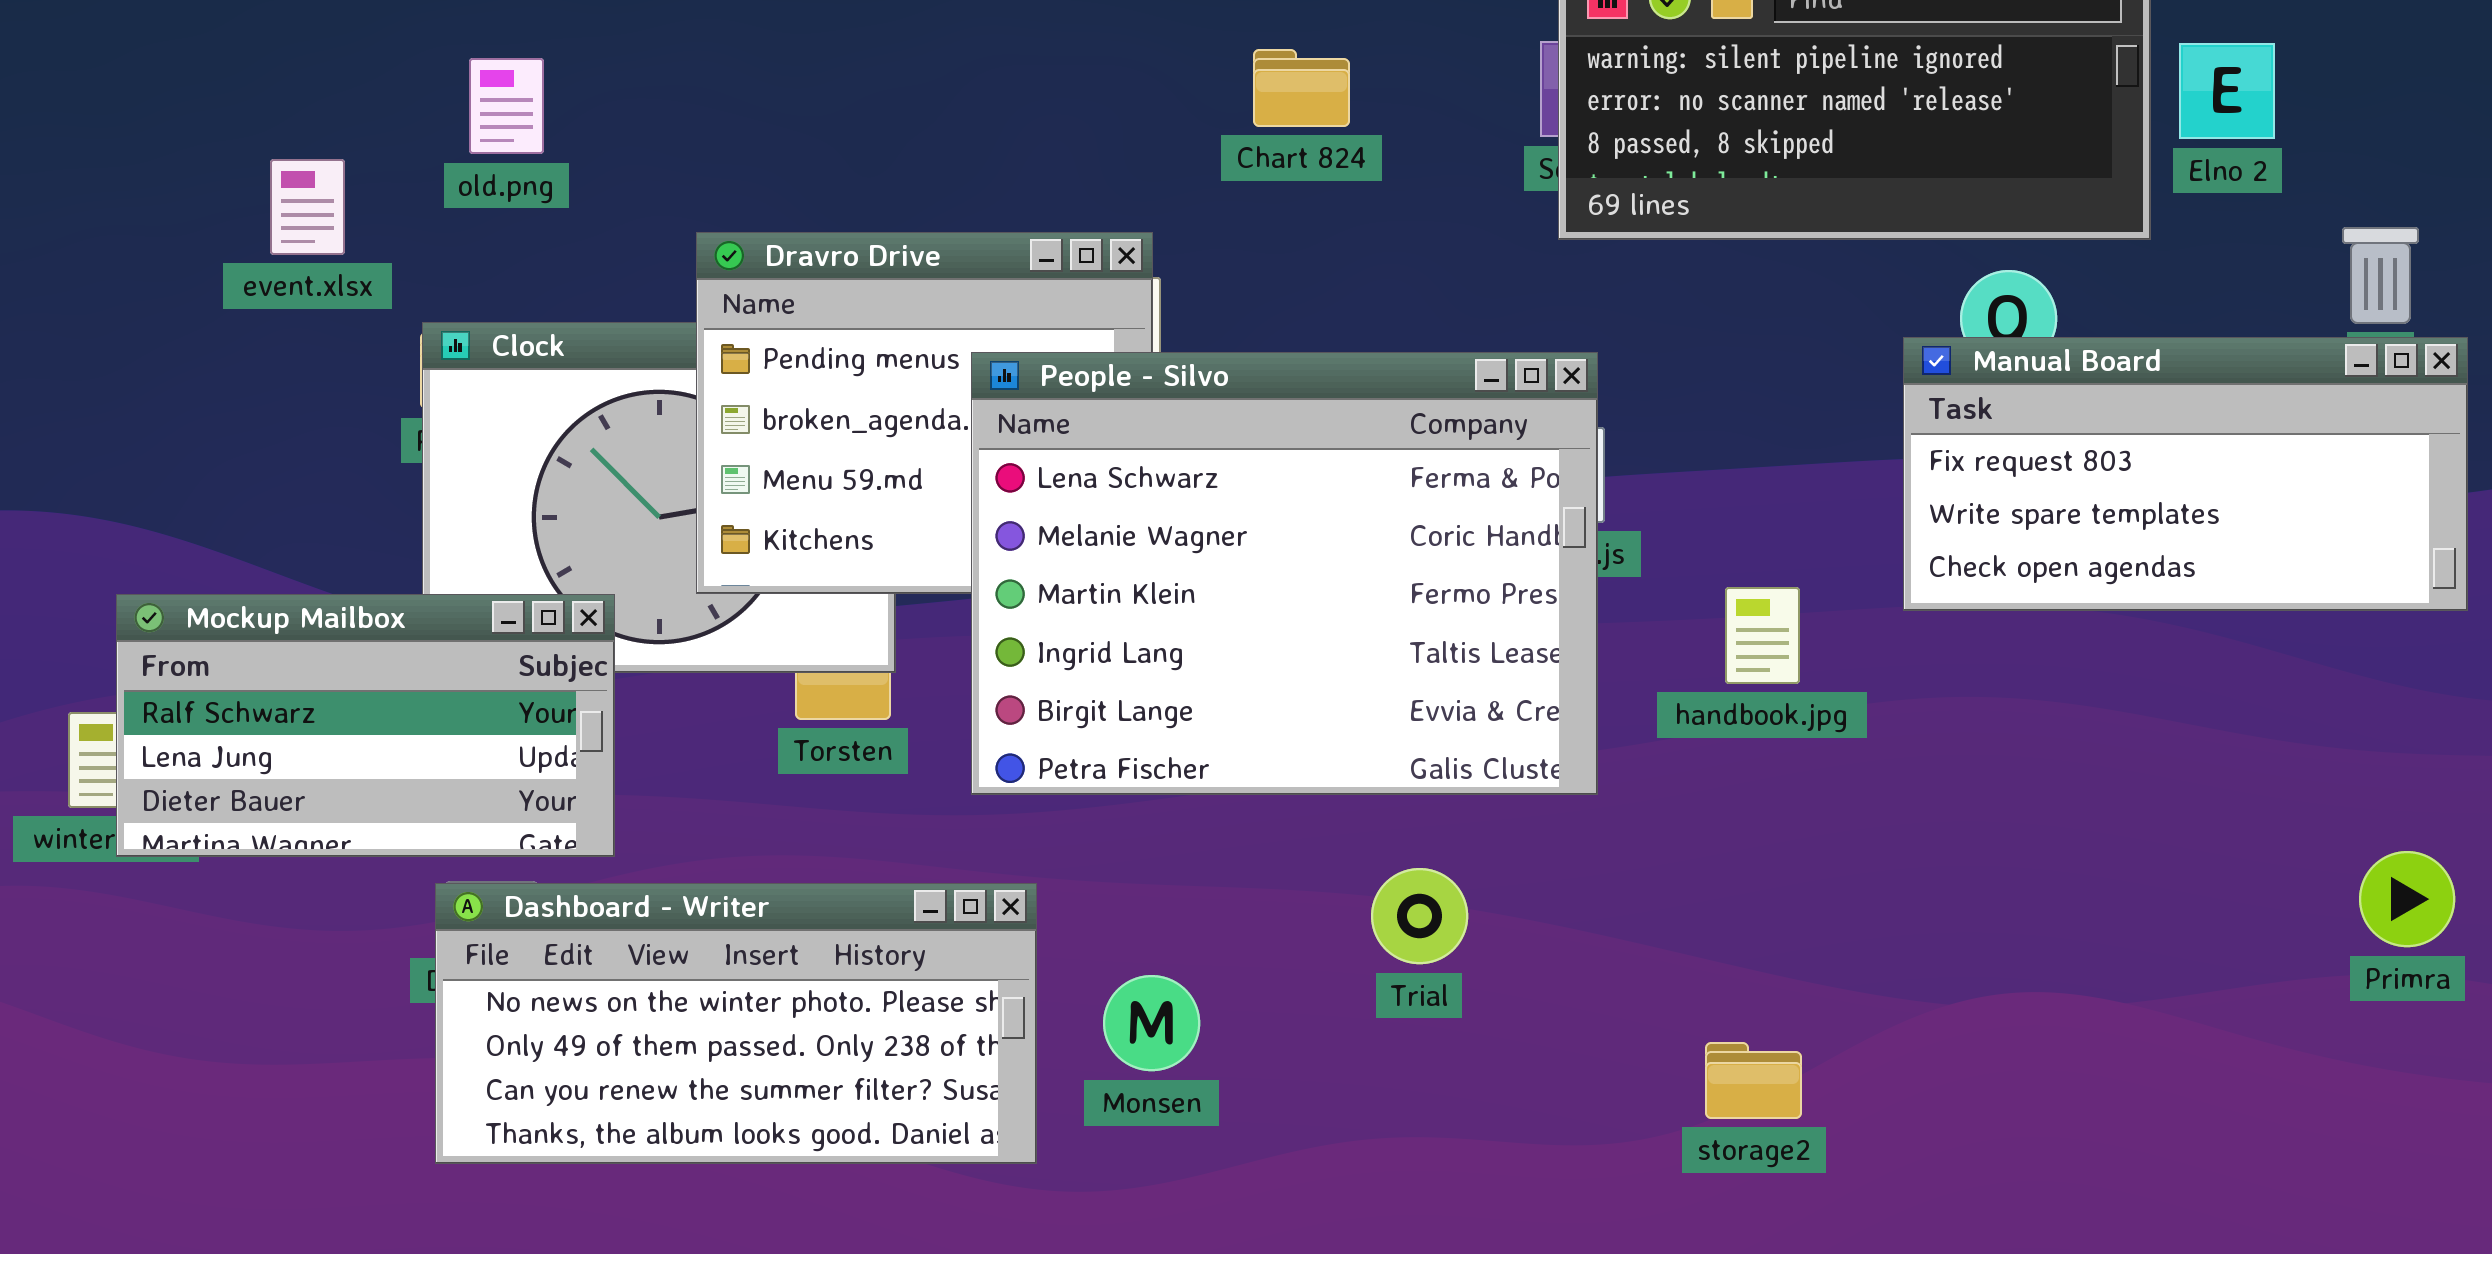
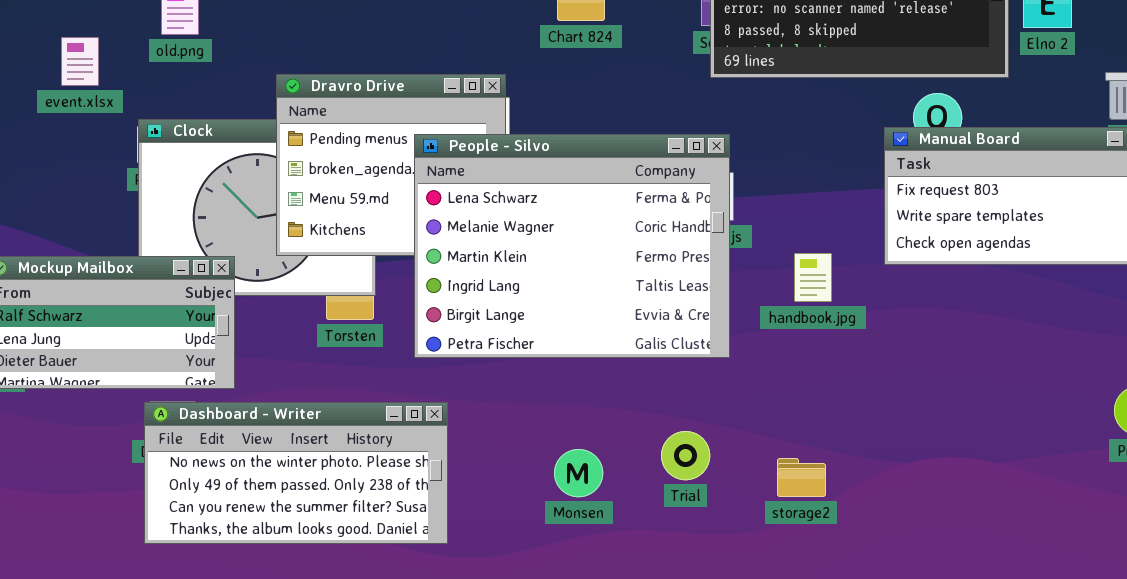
Trial: [1371,868,1468,964] -> [661,431,710,480], moved
Monsen: [1103,975,1200,1071] -> [554,449,603,497], moved
storage2: [1705,1042,1802,1119] -> [777,458,826,497], moved

